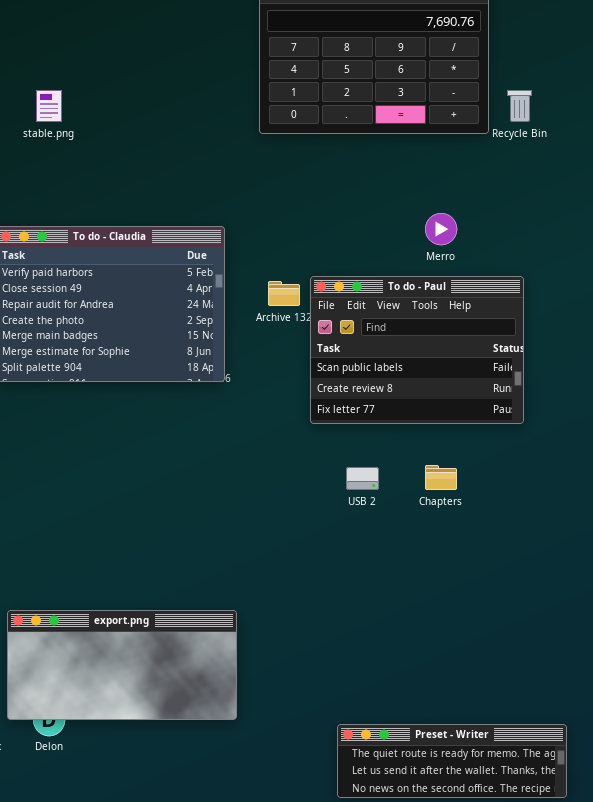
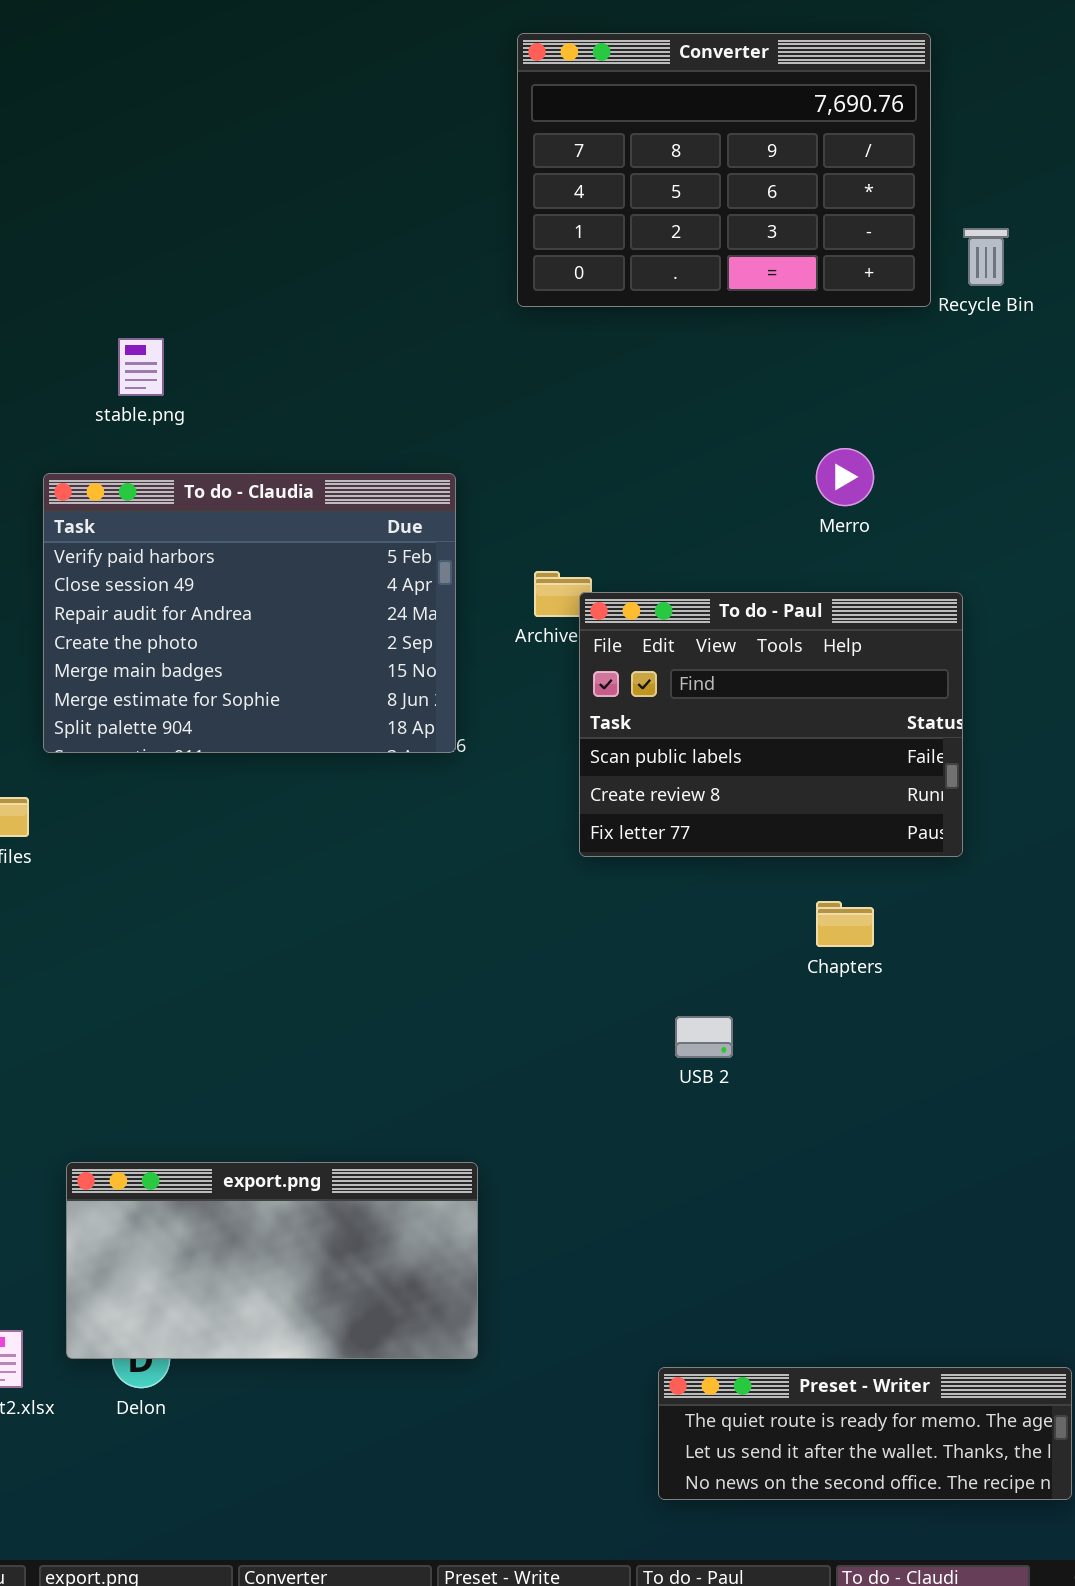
stable.png: [36,90,62,122] -> [118,338,164,396], moved
To do - Paul: [310,276,524,424] -> [579,592,963,857], moved
USB 2: [346,467,379,490] -> [675,1016,733,1058], moved

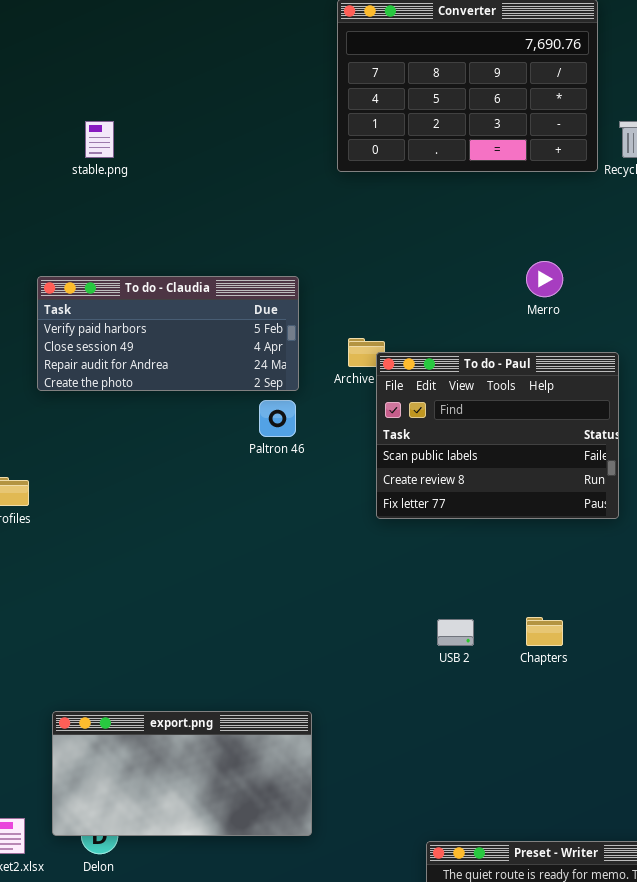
stable.png: [118,338,164,396] -> [85,121,114,158], moved
To do - Claudia: [43,473,456,753] -> [37,276,299,391], resized
Chapters: [816,901,874,947] -> [526,617,563,646], moved

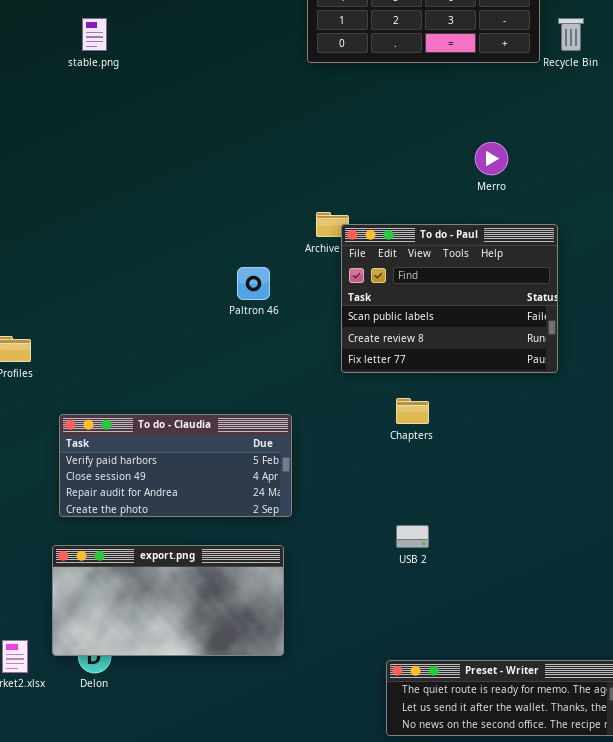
To do - Claudia: [37,276,299,391] -> [59,414,292,517], moved
Chapters: [526,617,563,646] -> [396,398,429,424], moved
USB 2: [437,619,474,646] -> [396,525,429,548], moved

